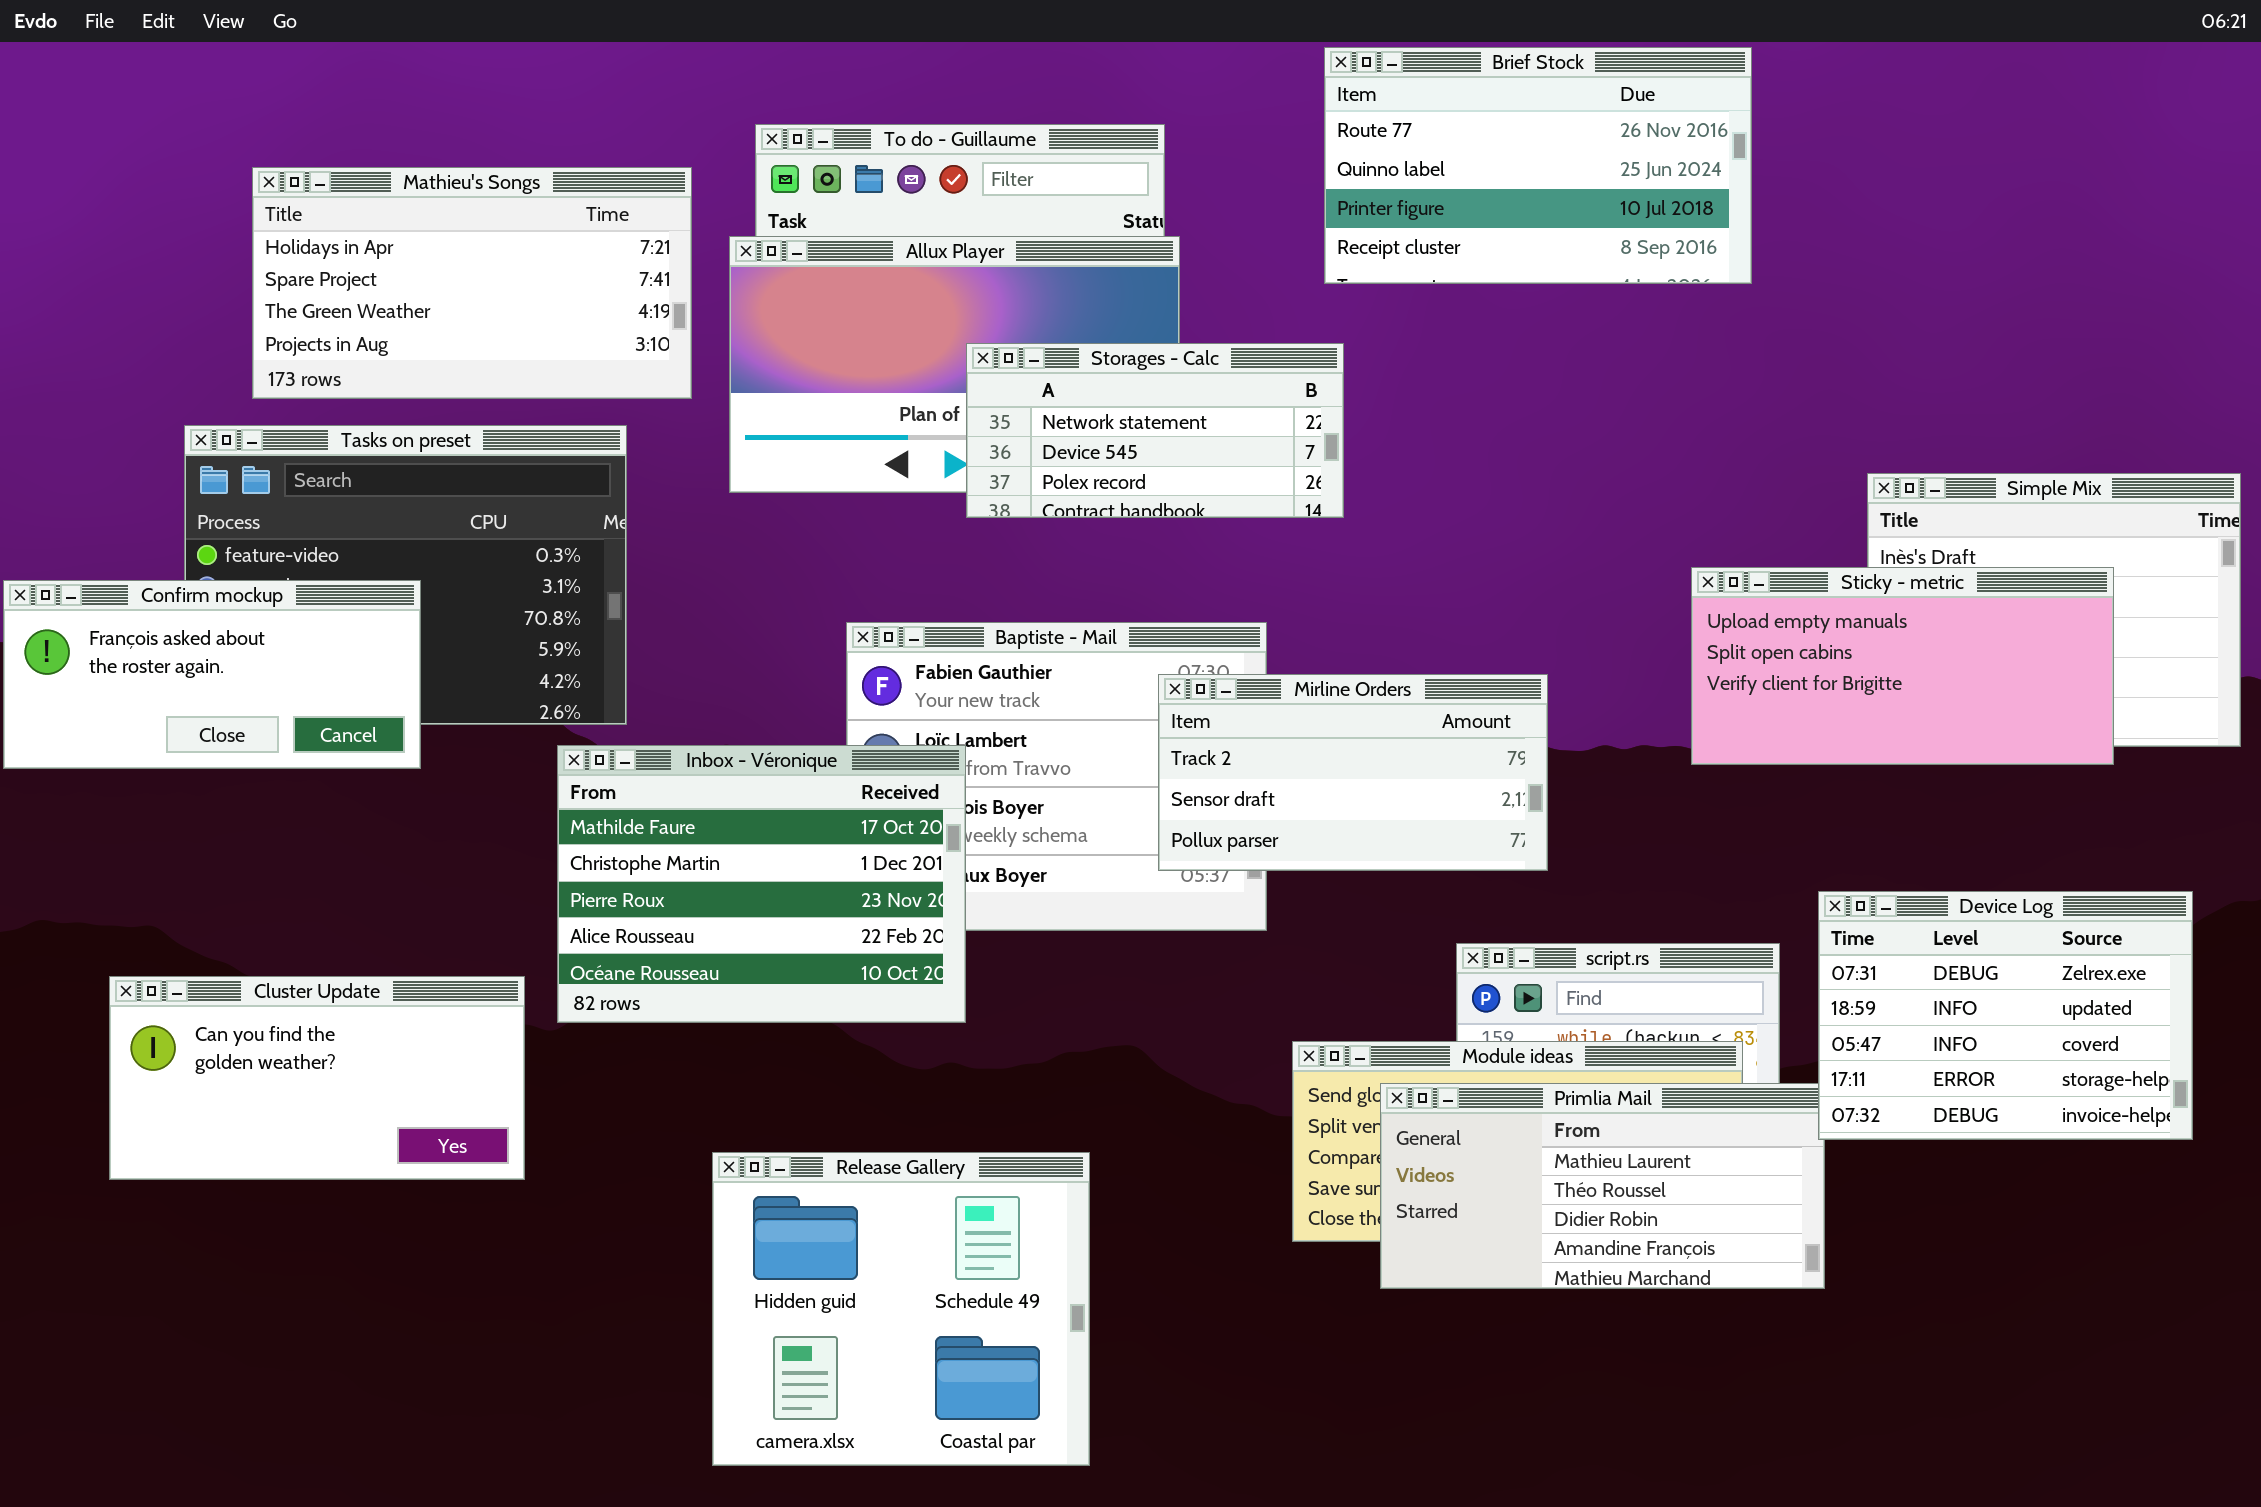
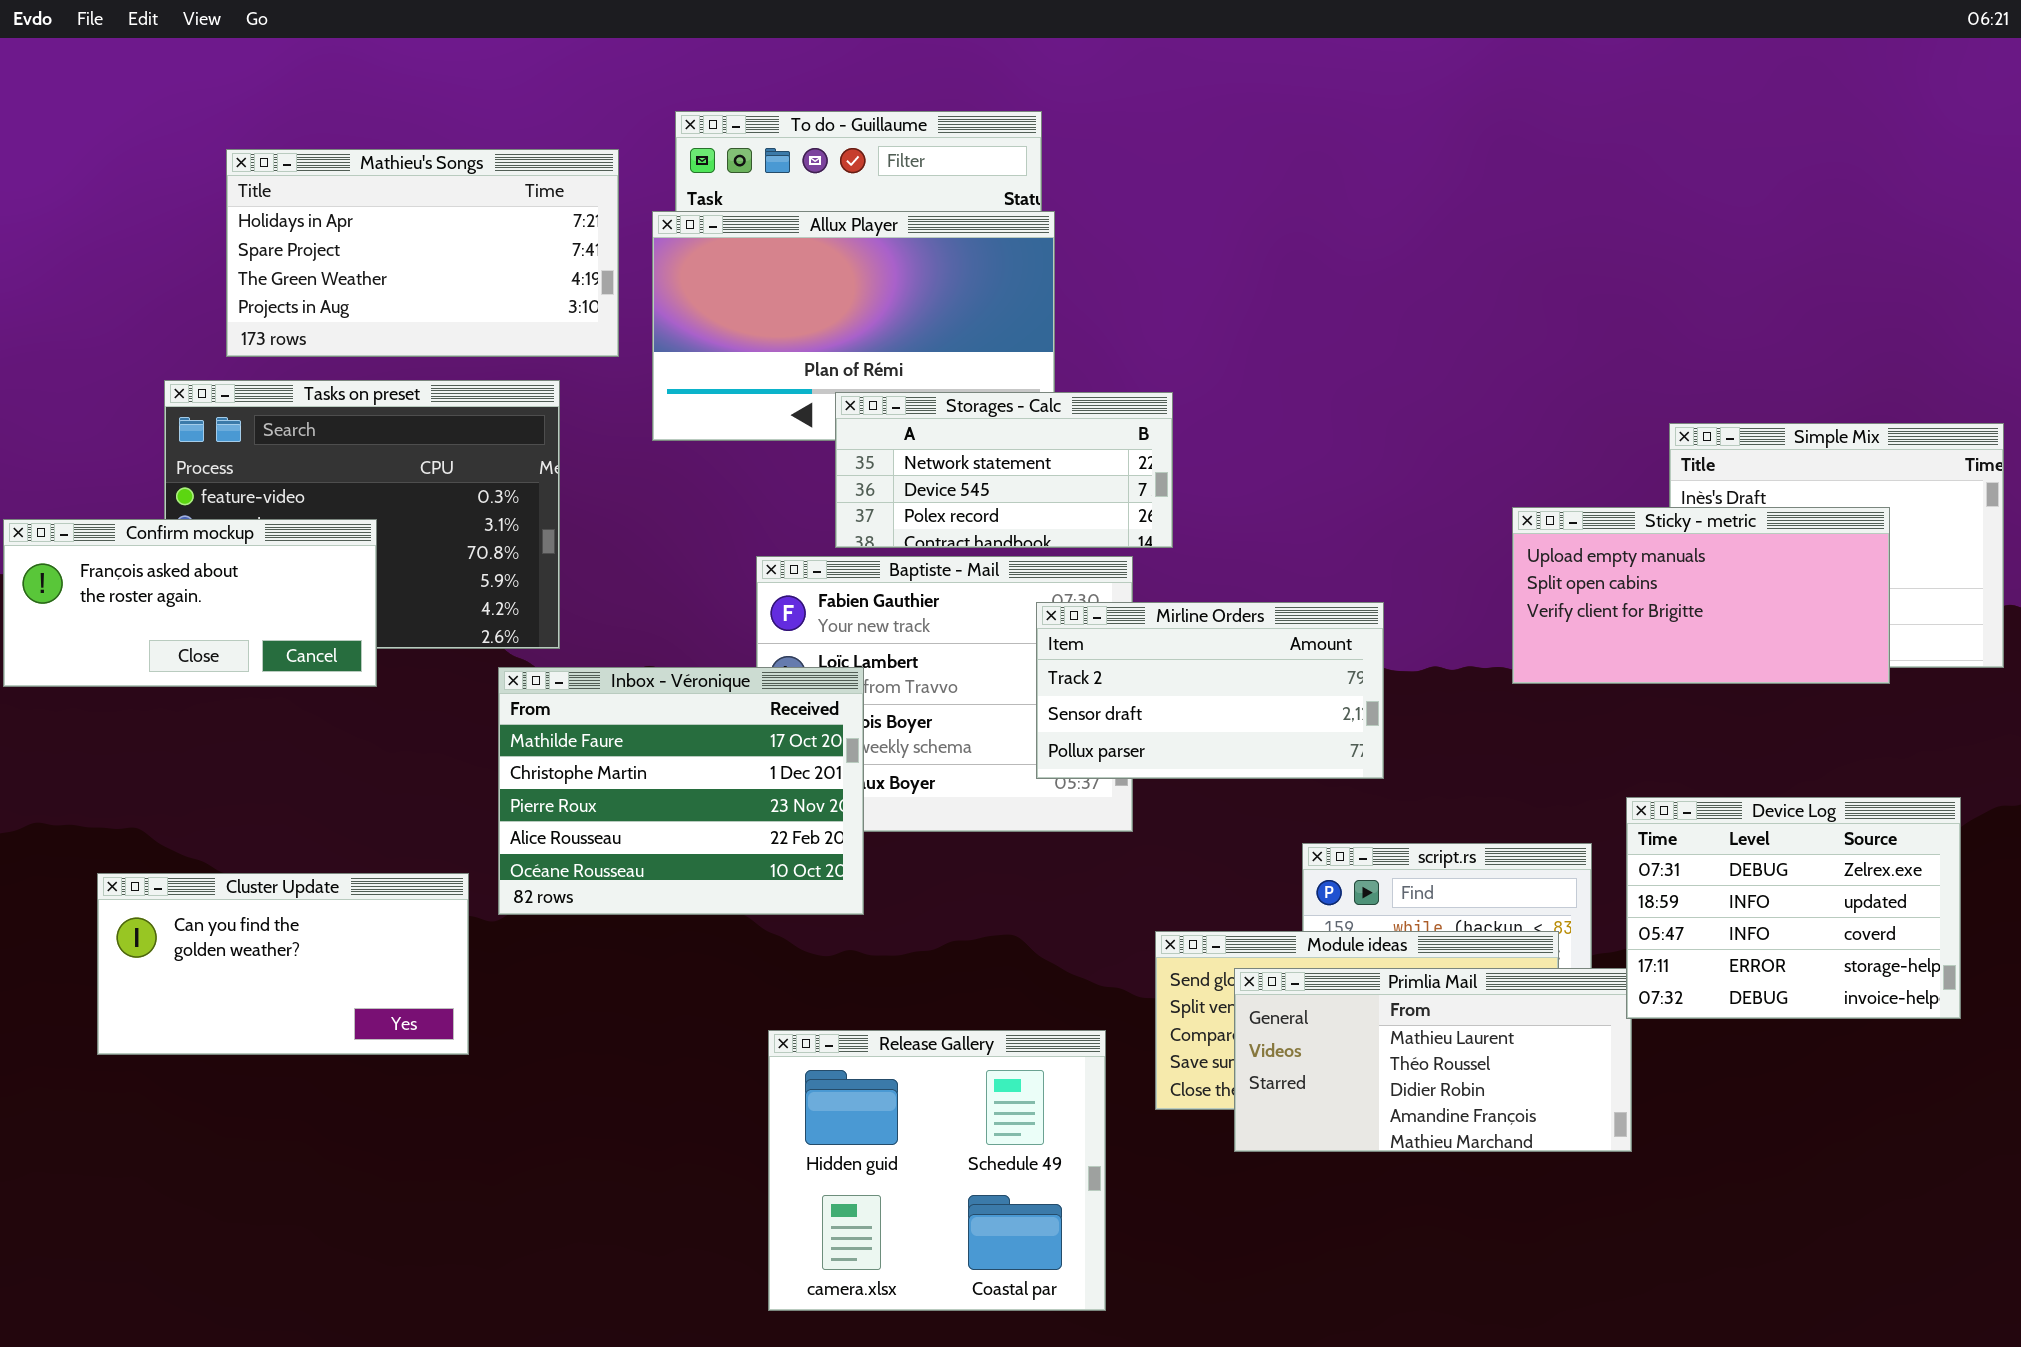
Brief Stock: [1324,47,1752,284] -> none, closed
Storages - Calc: [966,343,1344,518] -> [835,392,1173,548], moved
Release Gallery: [712,1152,1090,1466] -> [768,1030,1106,1311], moved

